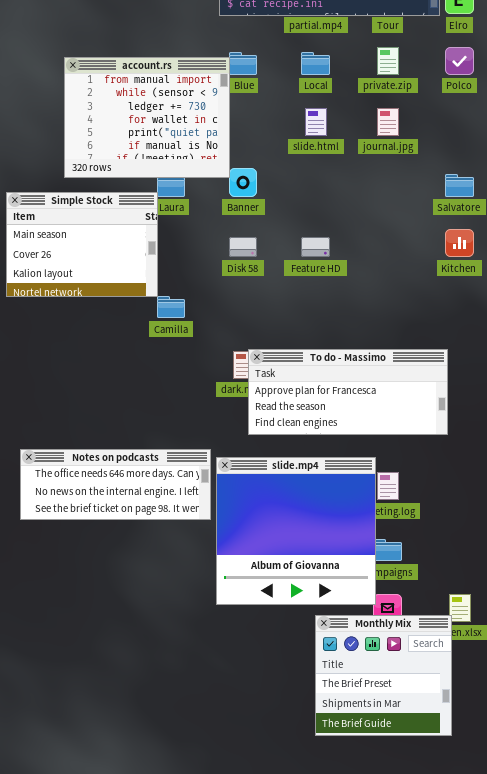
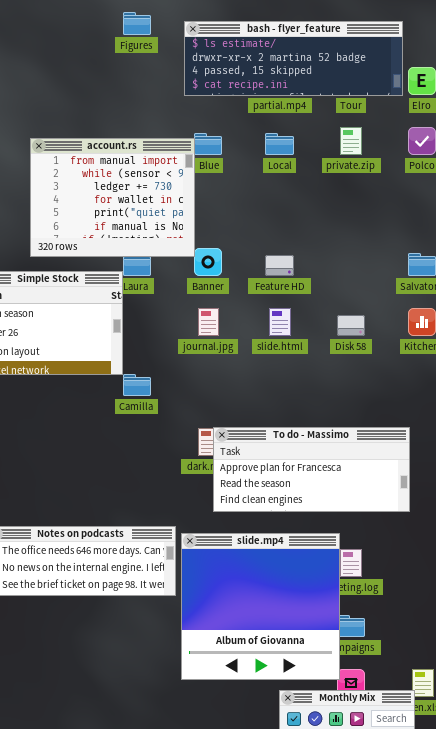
slide.html: [305,108,327,136] -> [269,308,291,336], moved
journal.jpg: [377,108,399,136] -> [198,308,219,336], moved
Disk 58: [229,237,257,257] -> [337,315,365,336], moved
Feature HD: [301,237,330,257] -> [265,255,294,276], moved

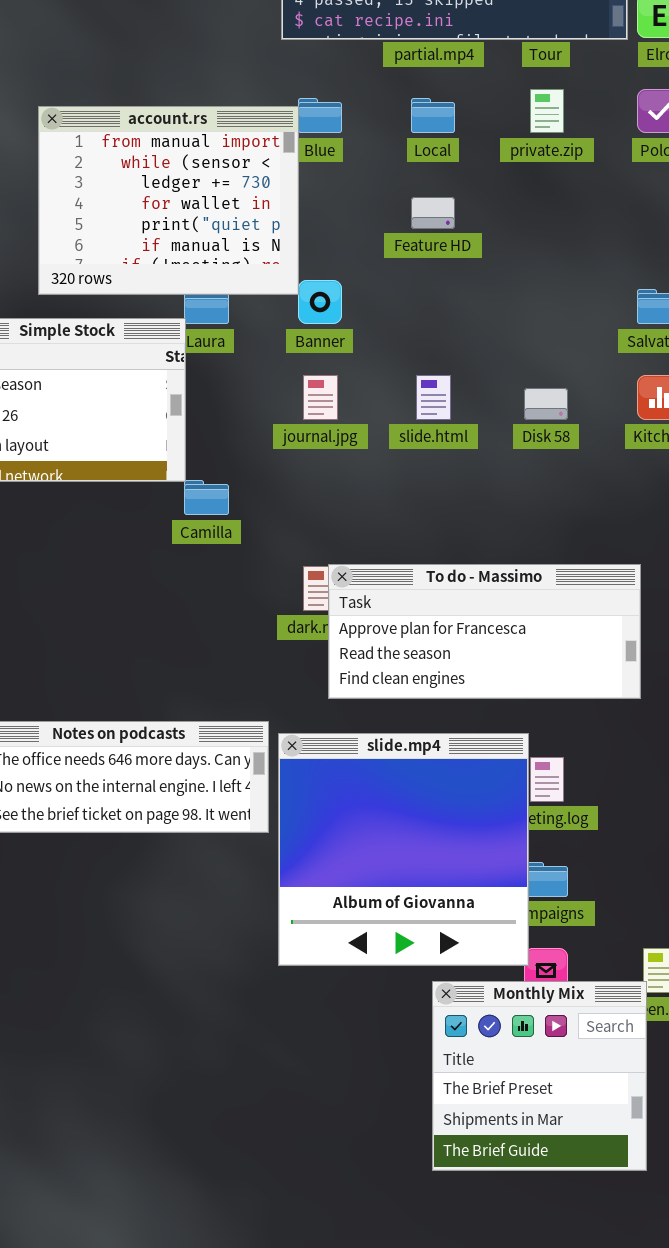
Feature HD: [265,255,294,276] -> [411,197,455,229], moved

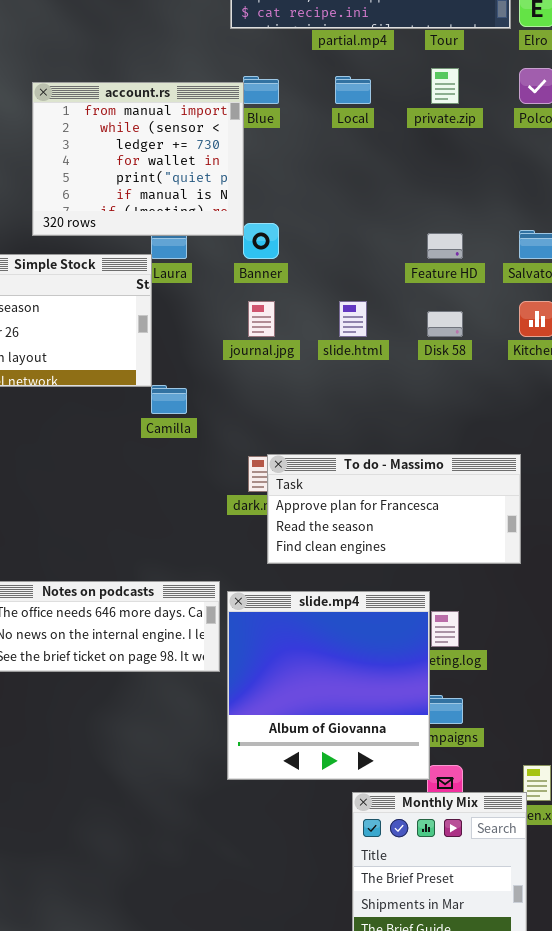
Feature HD: [411,197,455,229] -> [427,233,463,259], moved

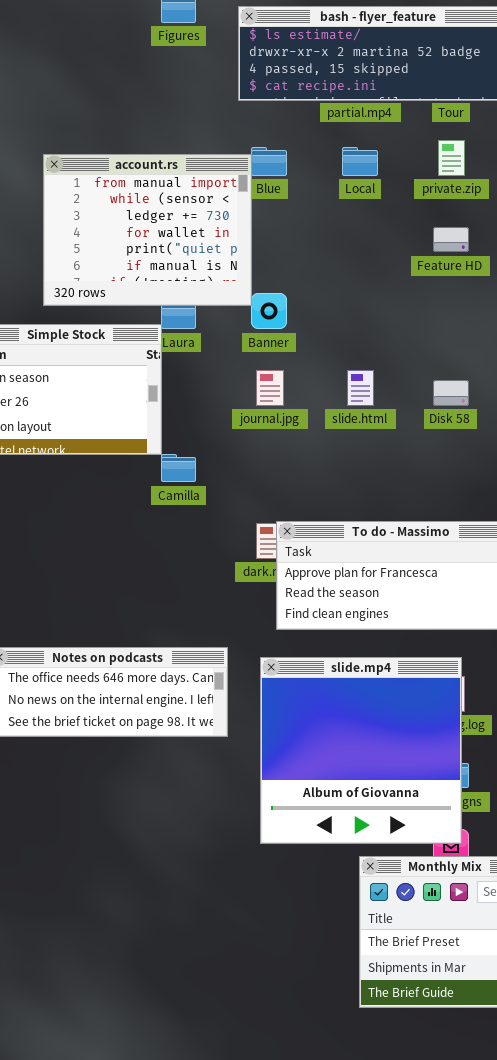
Feature HD: [427,233,463,259] -> [433,227,469,252], moved
slide.mp4: [227,591,430,780] -> [260,657,462,844], moved

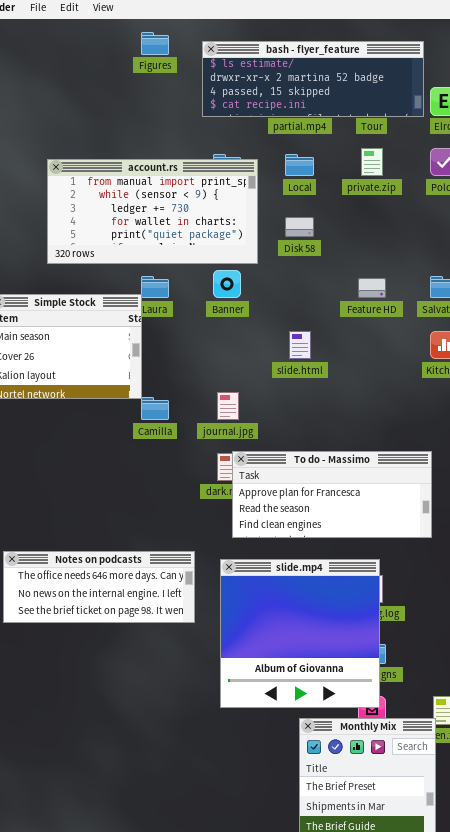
account.rs: [43,154,252,306] -> [47,159,258,264], resized
Feature HD: [433,227,469,252] -> [358,278,386,298], moved
journal.jpg: [256,370,284,406] -> [217,392,239,420], moved
Disk 58: [433,380,469,406] -> [285,217,314,237], moved

